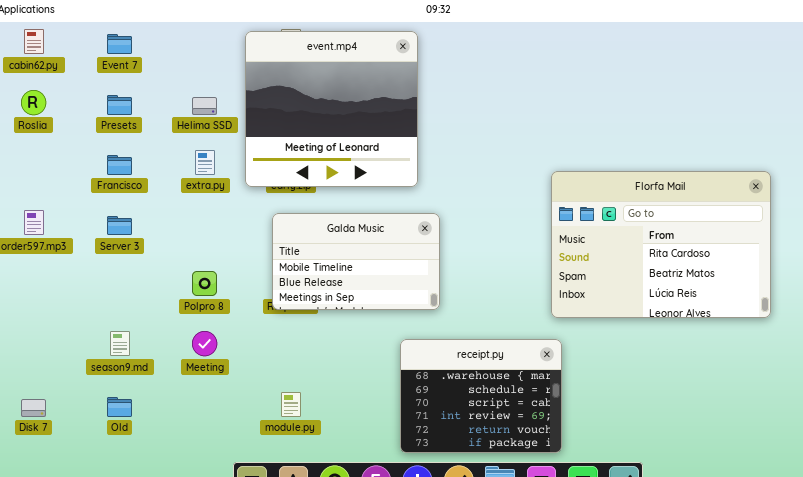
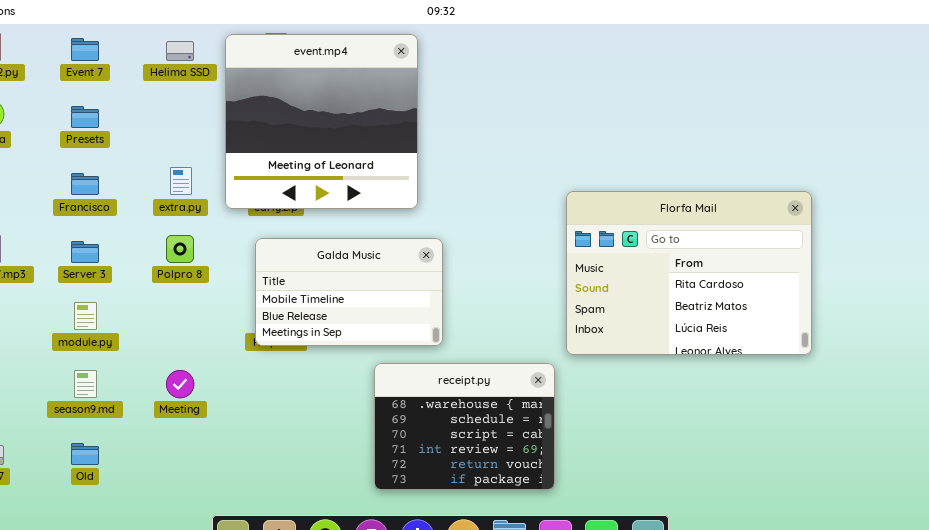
Helima SSD: [192,97,217,115] -> [166,41,194,61], moved
Polpro 8: [192,271,217,296] -> [166,235,194,263], moved
receipt.py: [400,339,562,453] -> [374,363,555,490], moved
module.py: [281,392,301,417] -> [74,302,97,330], moved

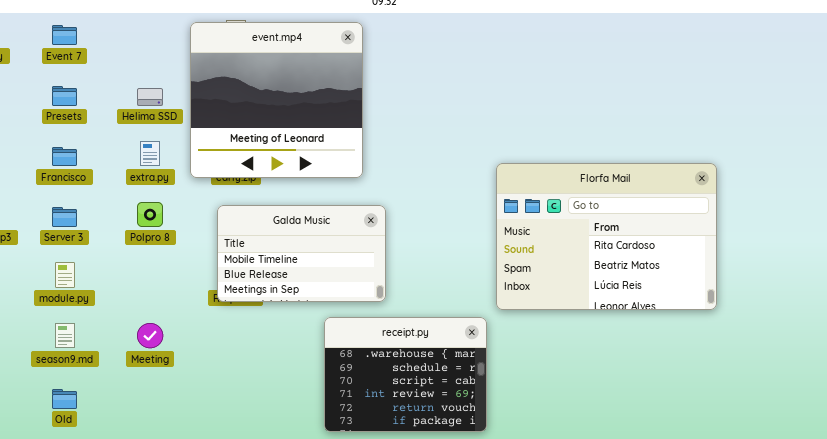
Helima SSD: [166,41,194,61] -> [137,88,163,106], moved

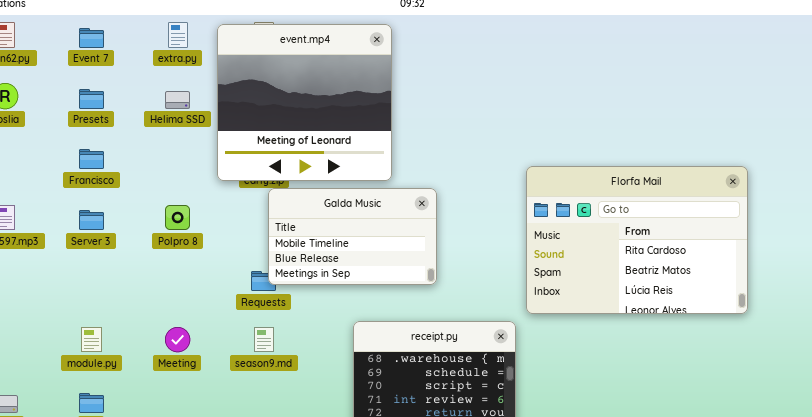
extra.py: [140,141,160,166] -> [168,22,188,48], moved
Galda Music: [217,205,386,302] -> [268,188,437,285], moved
module.py: [55,262,75,288] -> [81,327,102,352], moved
season9.md: [55,323,75,348] -> [254,327,274,352], moved

